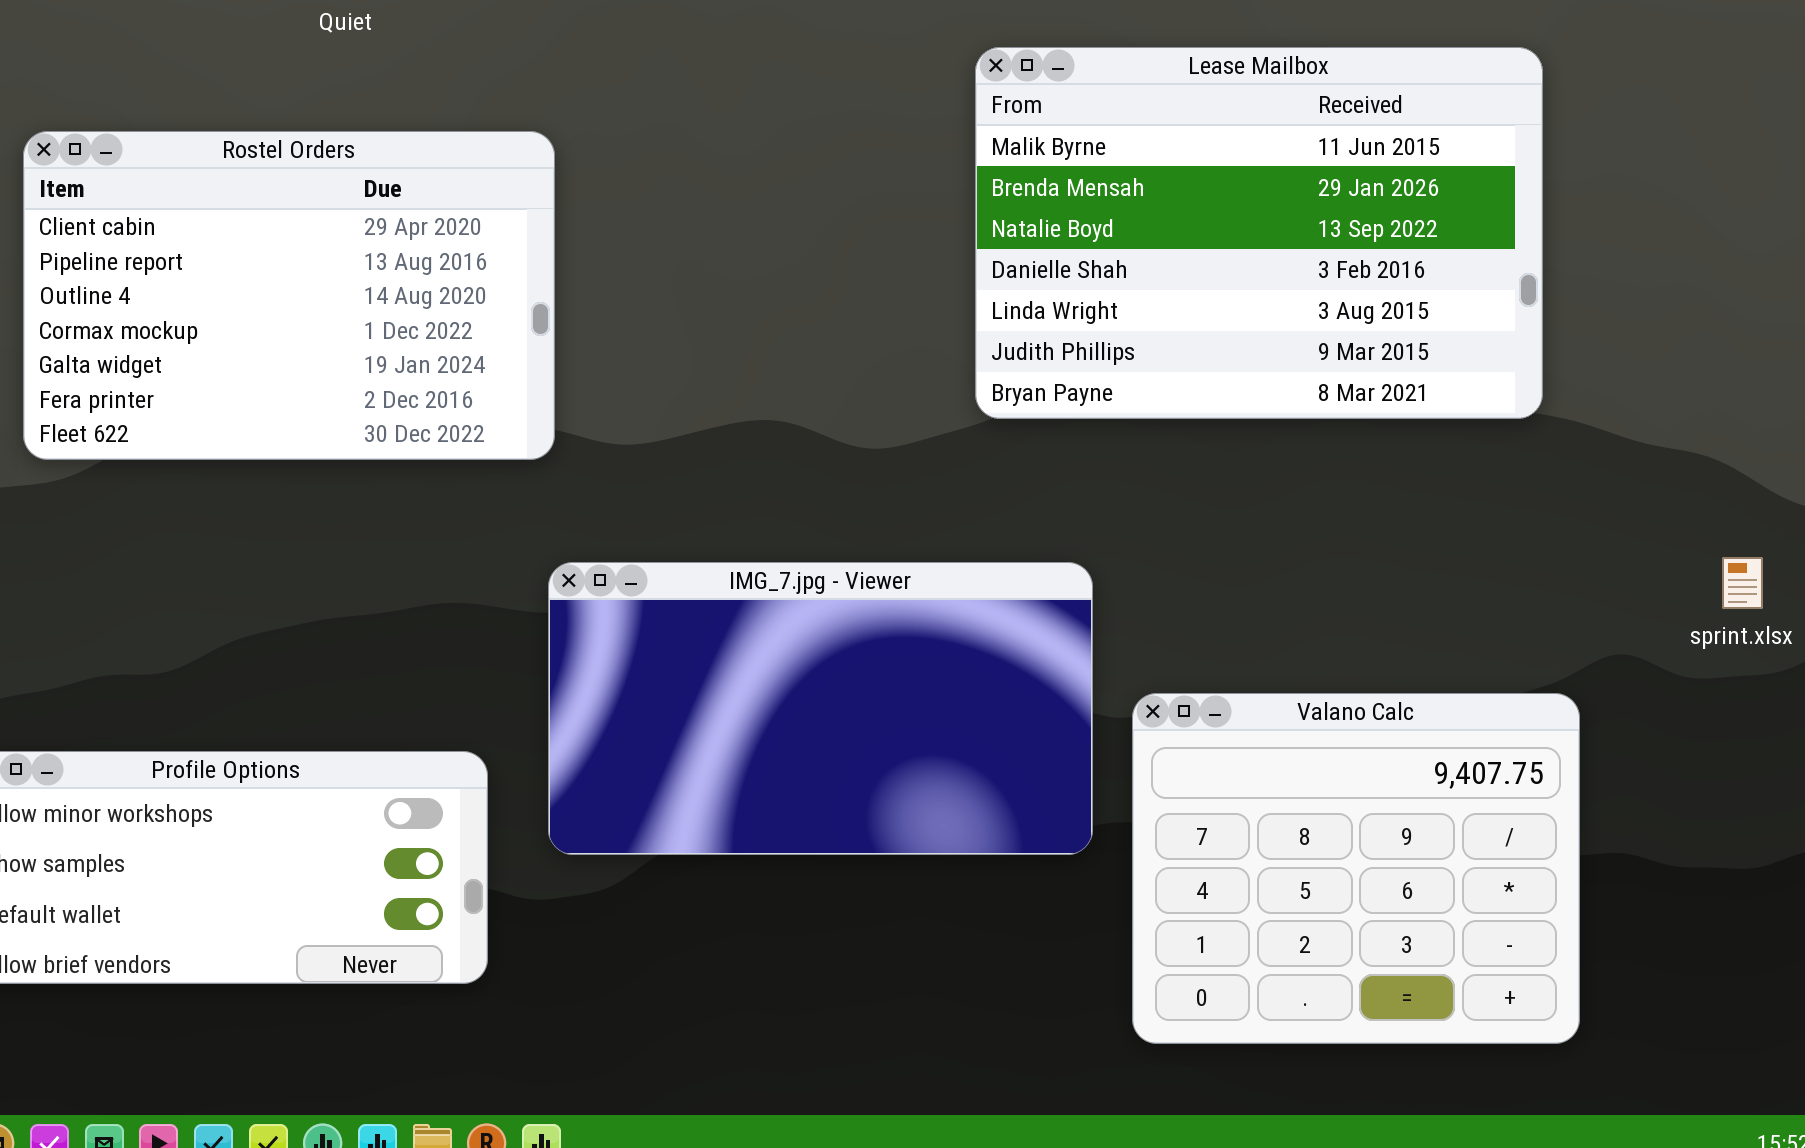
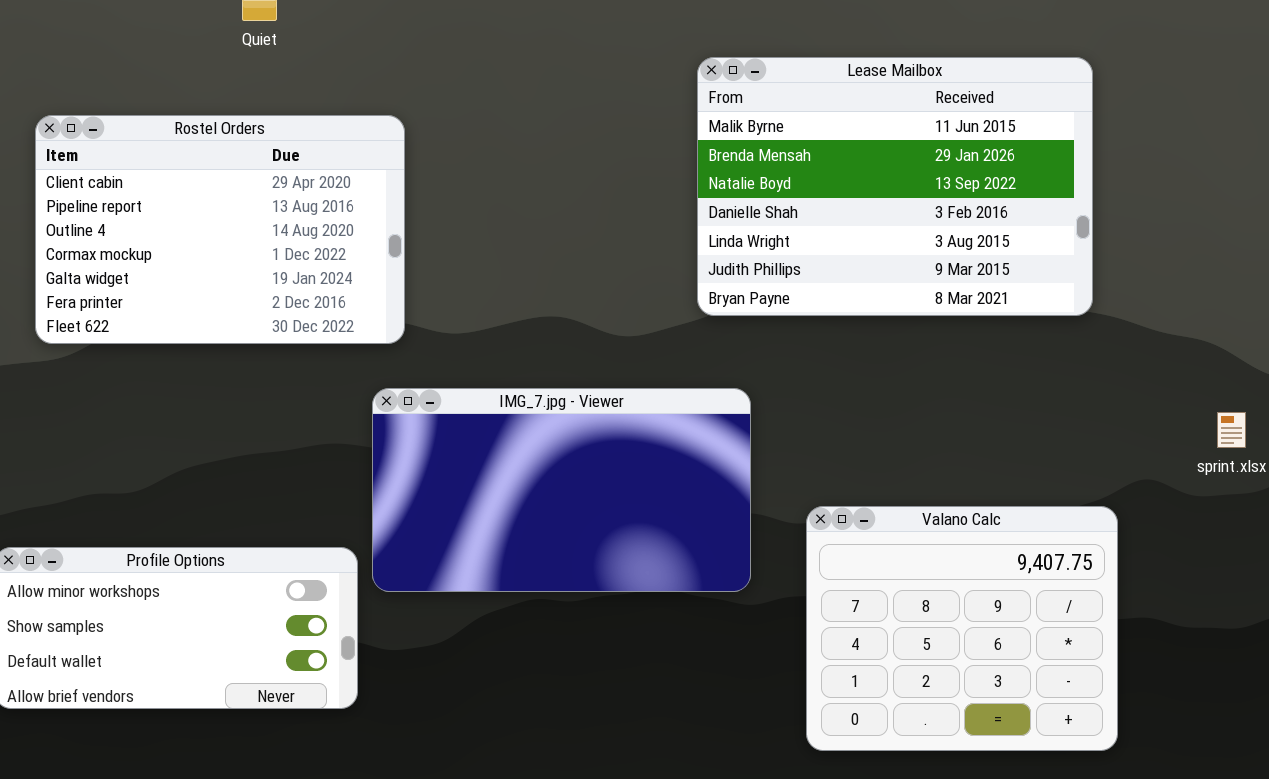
IMG_7.jpg - Viewer: [548,562,1093,855] -> [372,388,751,592], moved

